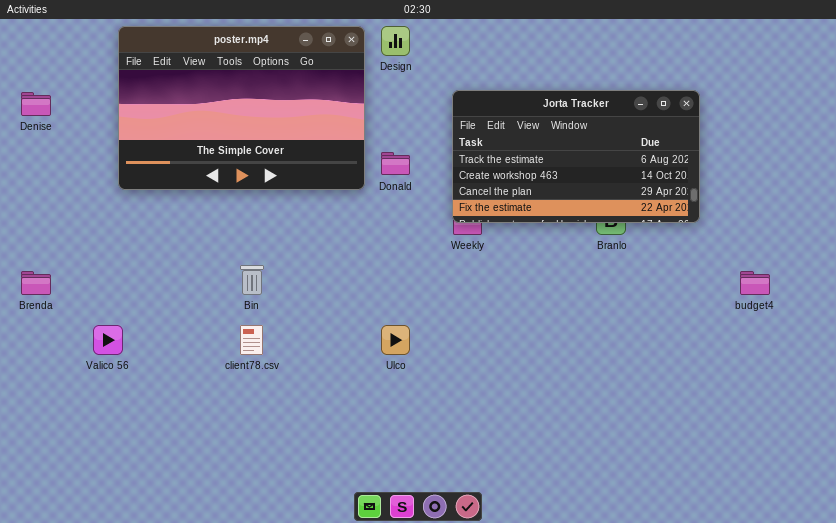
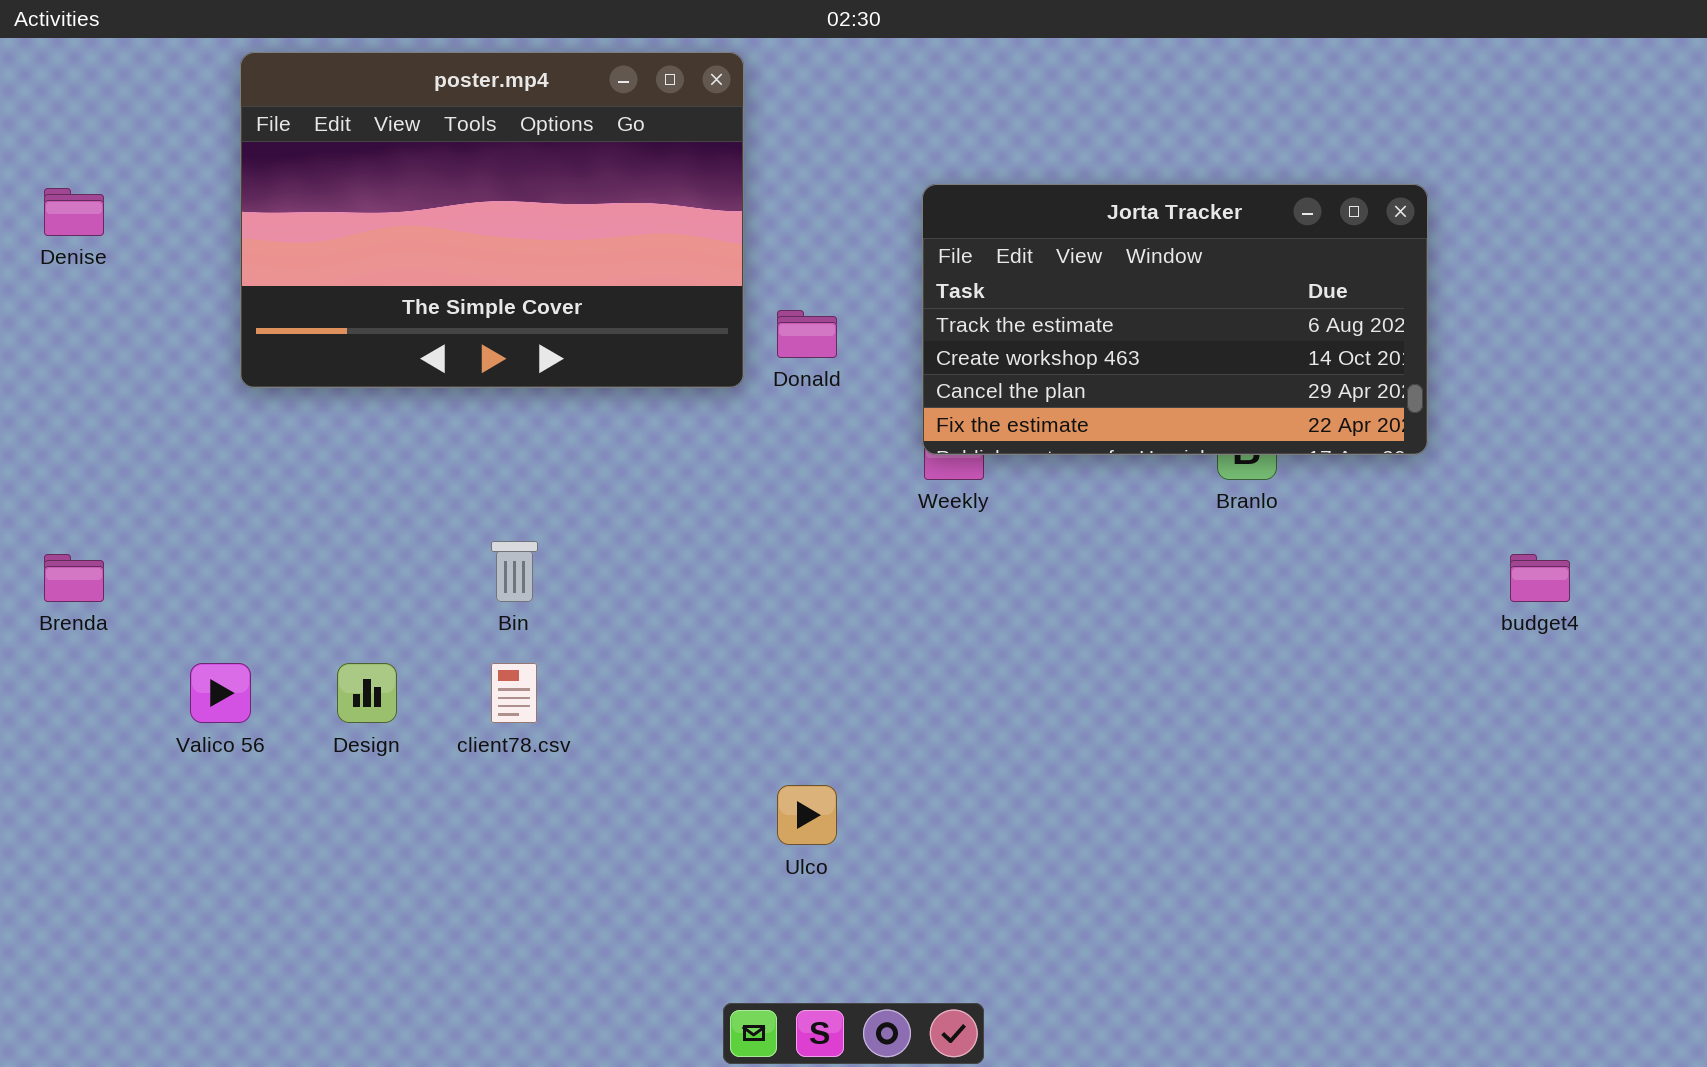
Design: [381,26,410,56] -> [337,663,397,723], moved
Ulco: [381,325,410,355] -> [777,785,837,845], moved

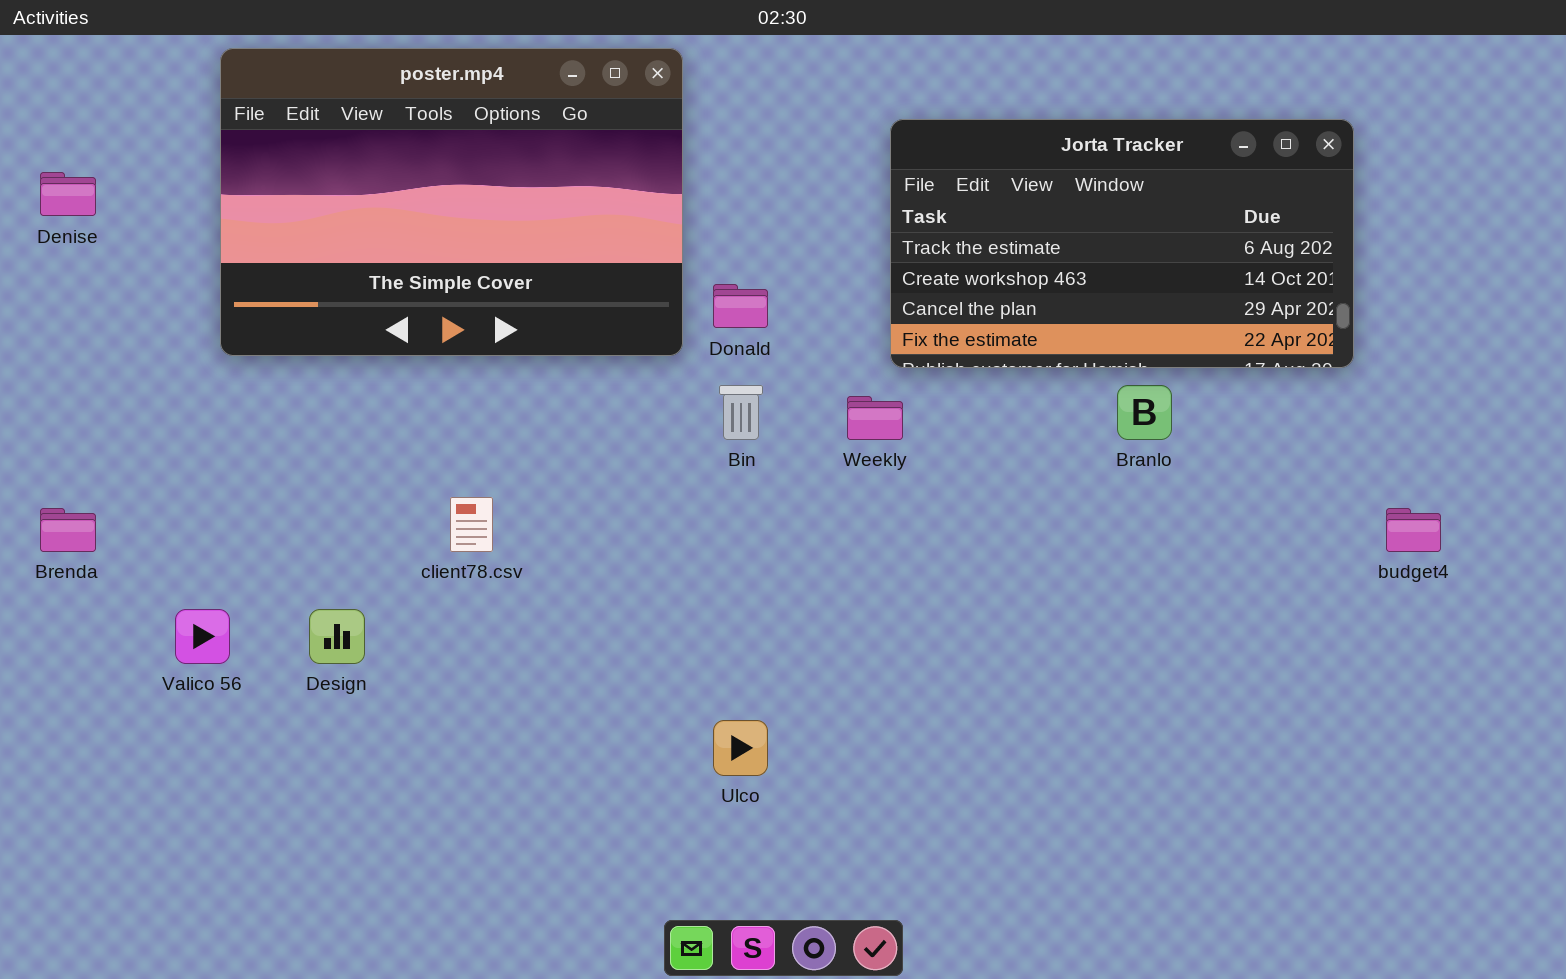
Jorta Tracker: [922,184,1428,455] -> [890,119,1354,368], moved
Bin: [491,541,538,602] -> [719,385,763,440], moved
client78.csv: [491,663,537,723] -> [450,497,493,552], moved

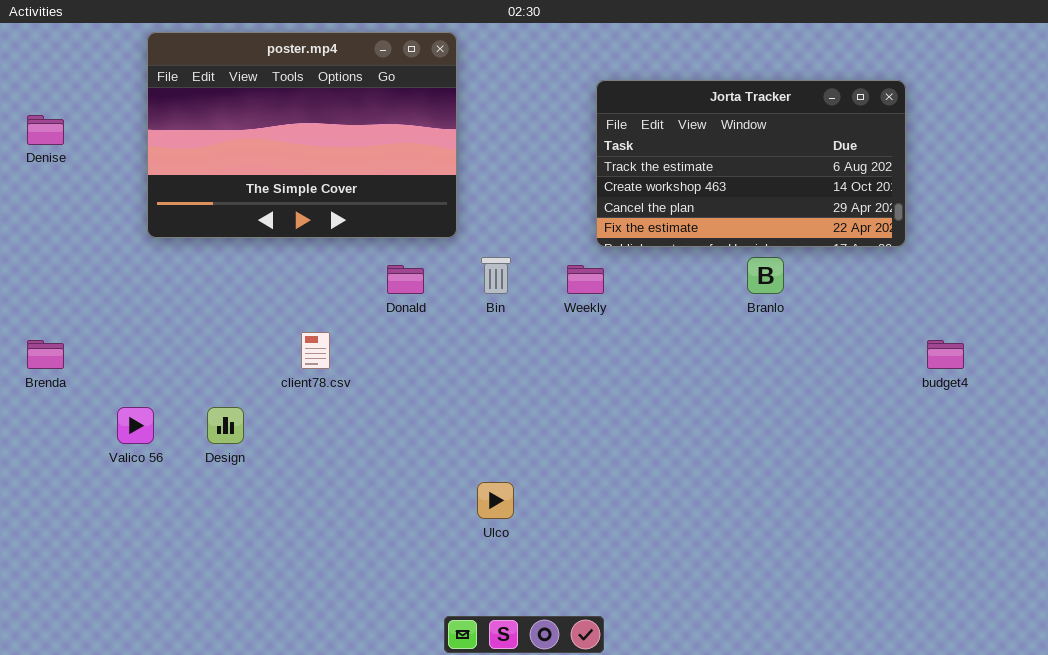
Donald: [713,284,768,328] -> [387,265,424,294], moved

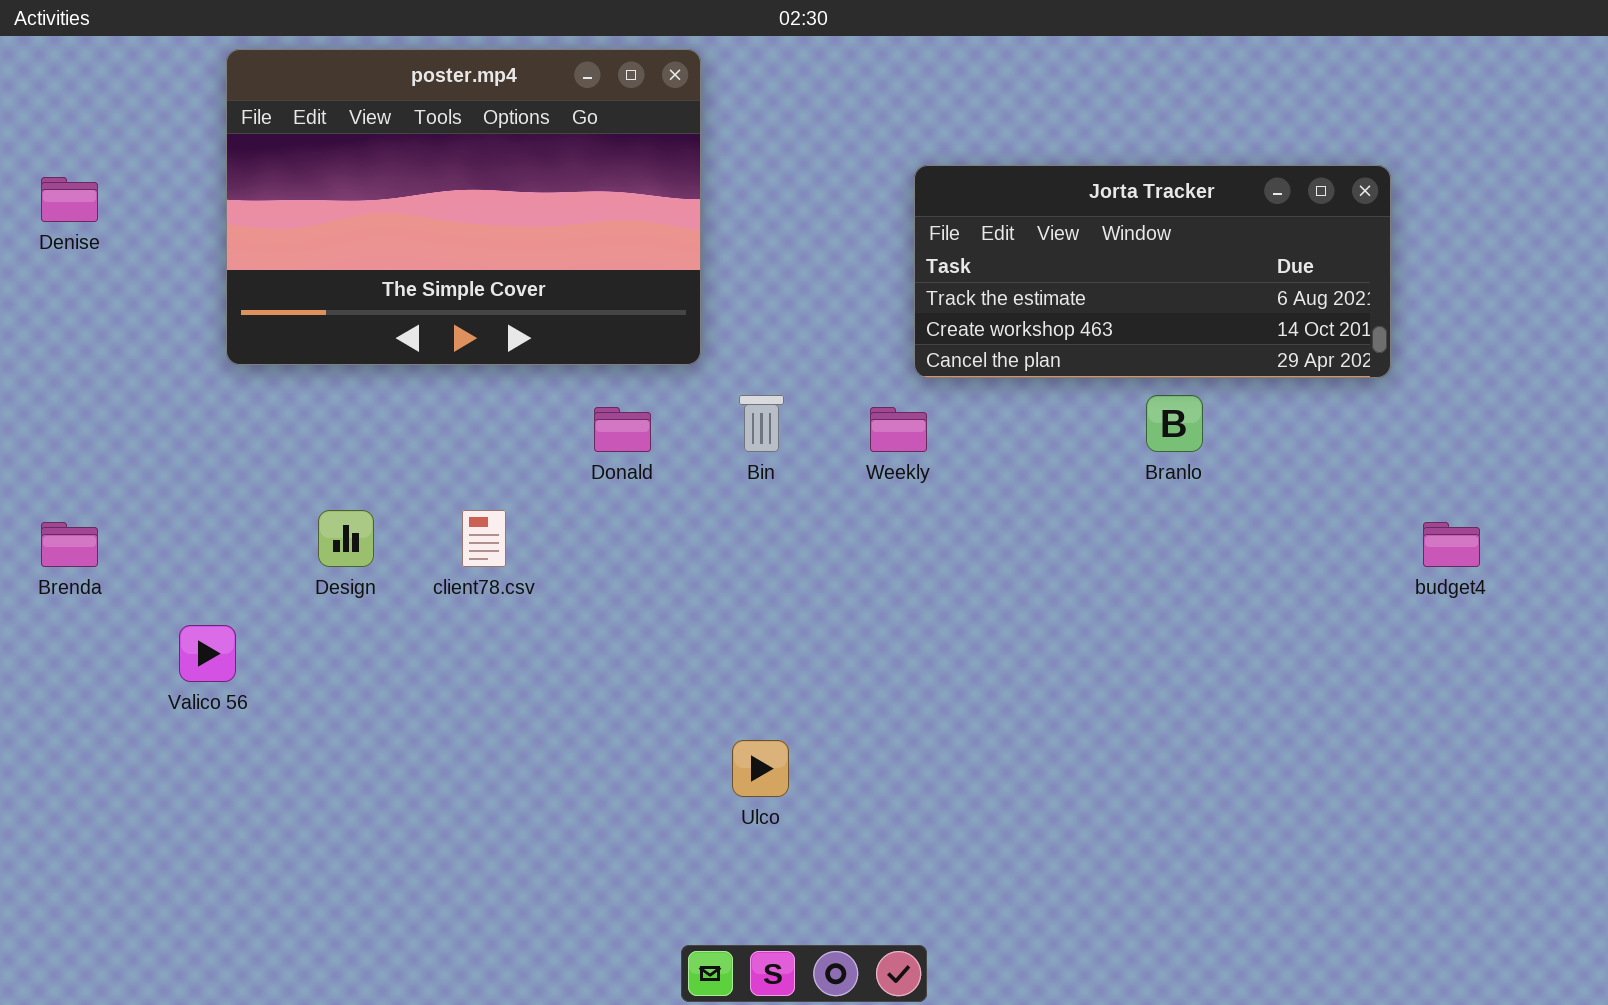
Jorta Tracker: [596,80,906,247] -> [914,165,1391,378], resized
Design: [207,407,244,444] -> [318,510,374,567], moved

